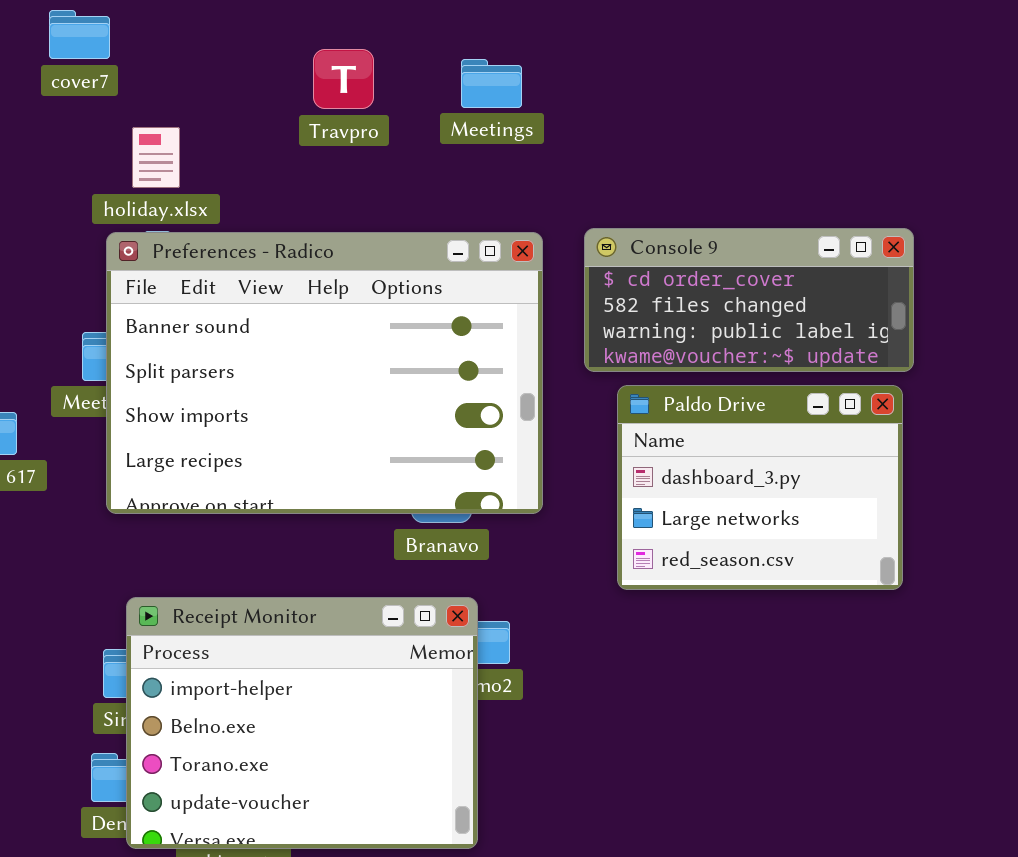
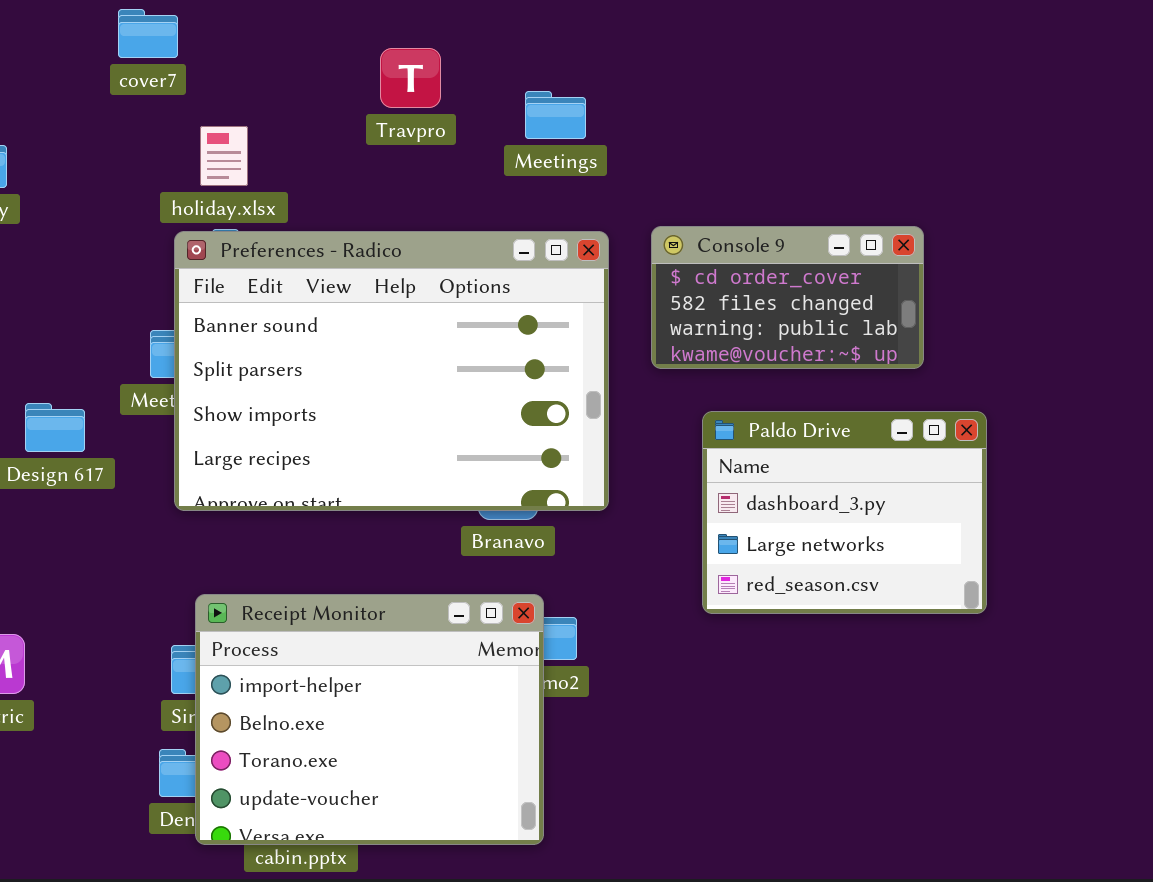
Meetings: [461,59,522,108] -> [525,91,586,139], moved
Console 9: [584,228,914,372] -> [651,226,924,369], resized
Paldo Drive: [617,385,903,590] -> [702,411,987,614], moved

